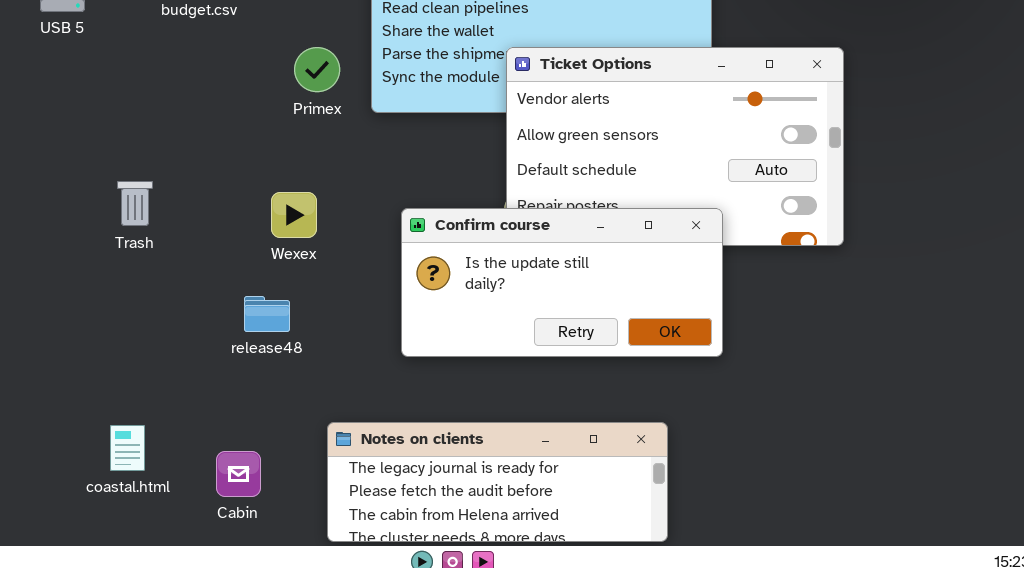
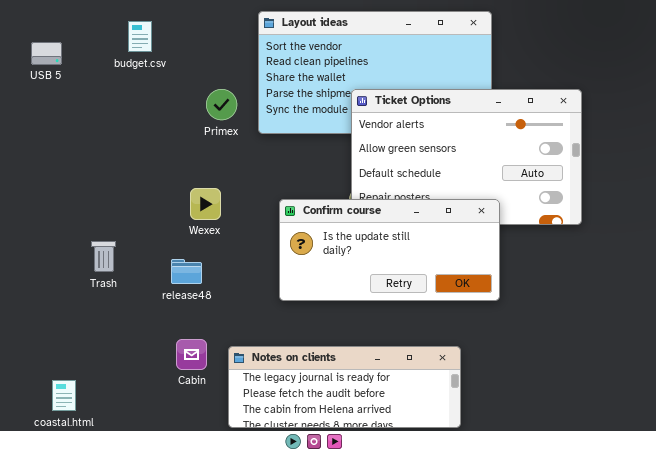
Trash: [117,181,153,226] -> [91,241,116,272], moved
coastal.html: [110,425,145,471] -> [52,380,76,411], moved
Cabin: [216,451,261,497] -> [176,339,207,370], moved

